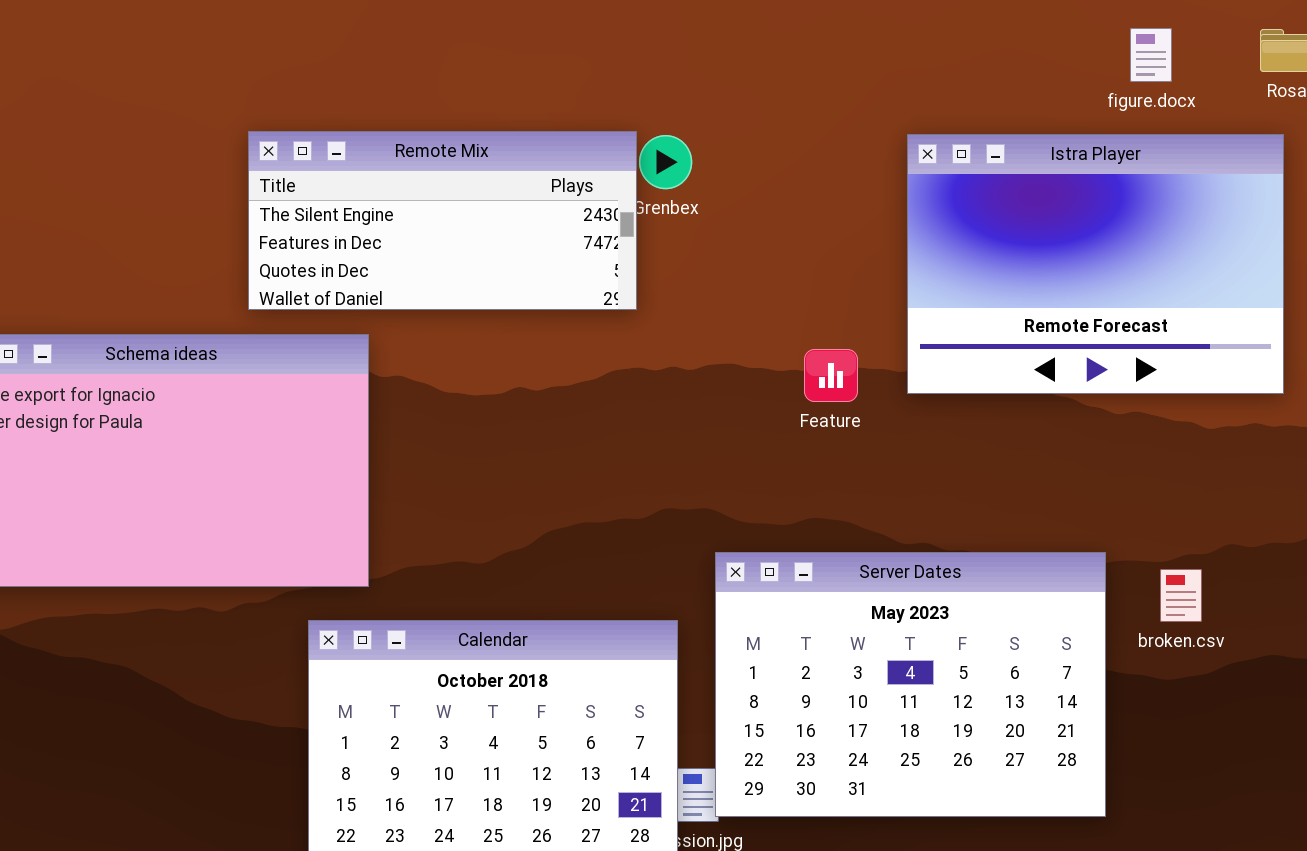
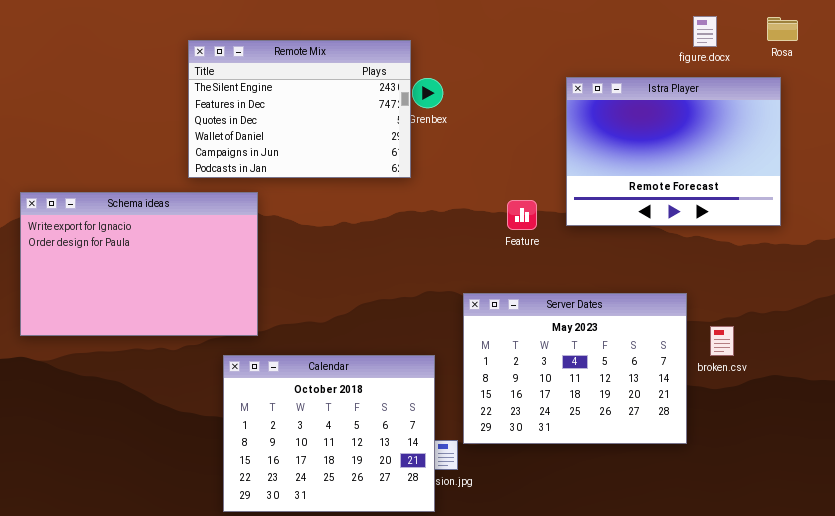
Remote Mix: [248,131,637,310] -> [188,40,411,178], resized
Server Dates: [715,552,1106,817] -> [463,293,687,444], moved

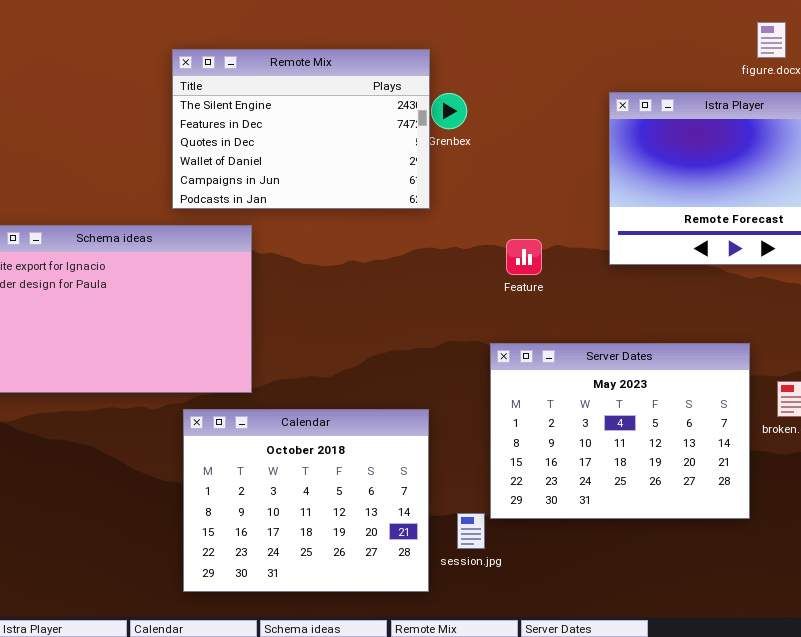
Feature: [507,200,537,230] -> [506,239,542,275], moved
Calendar: [223,355,435,512] -> [183,409,429,592], moved

